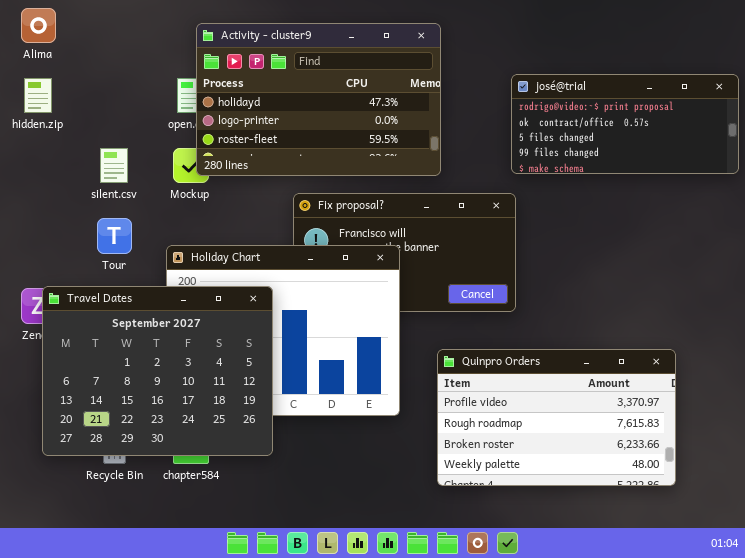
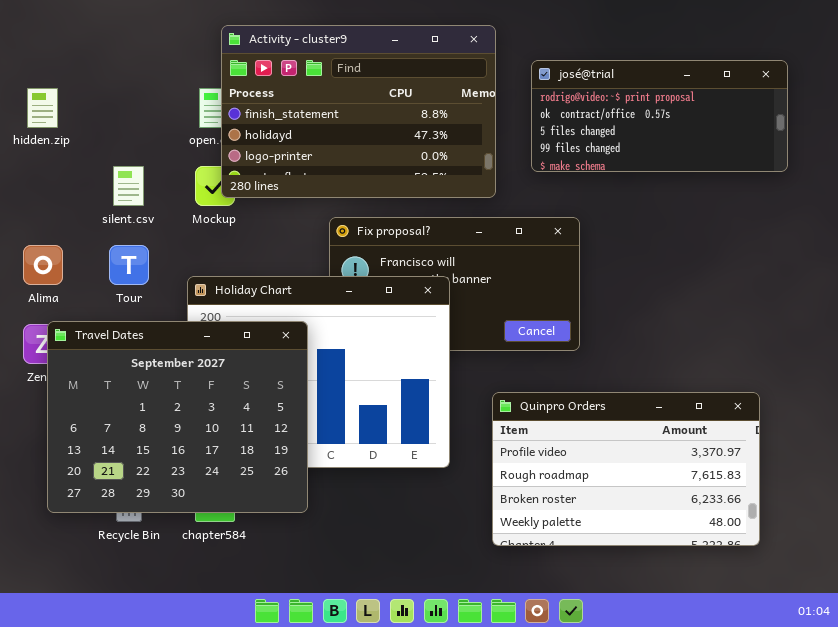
Alima: [21,8,56,43] -> [23,245,63,285], moved
Activity - cluster9: [196,23,441,176] -> [221,25,496,198], scrolled up 1 row
josé@trial: [511,74,739,174] -> [531,60,788,172], moved

